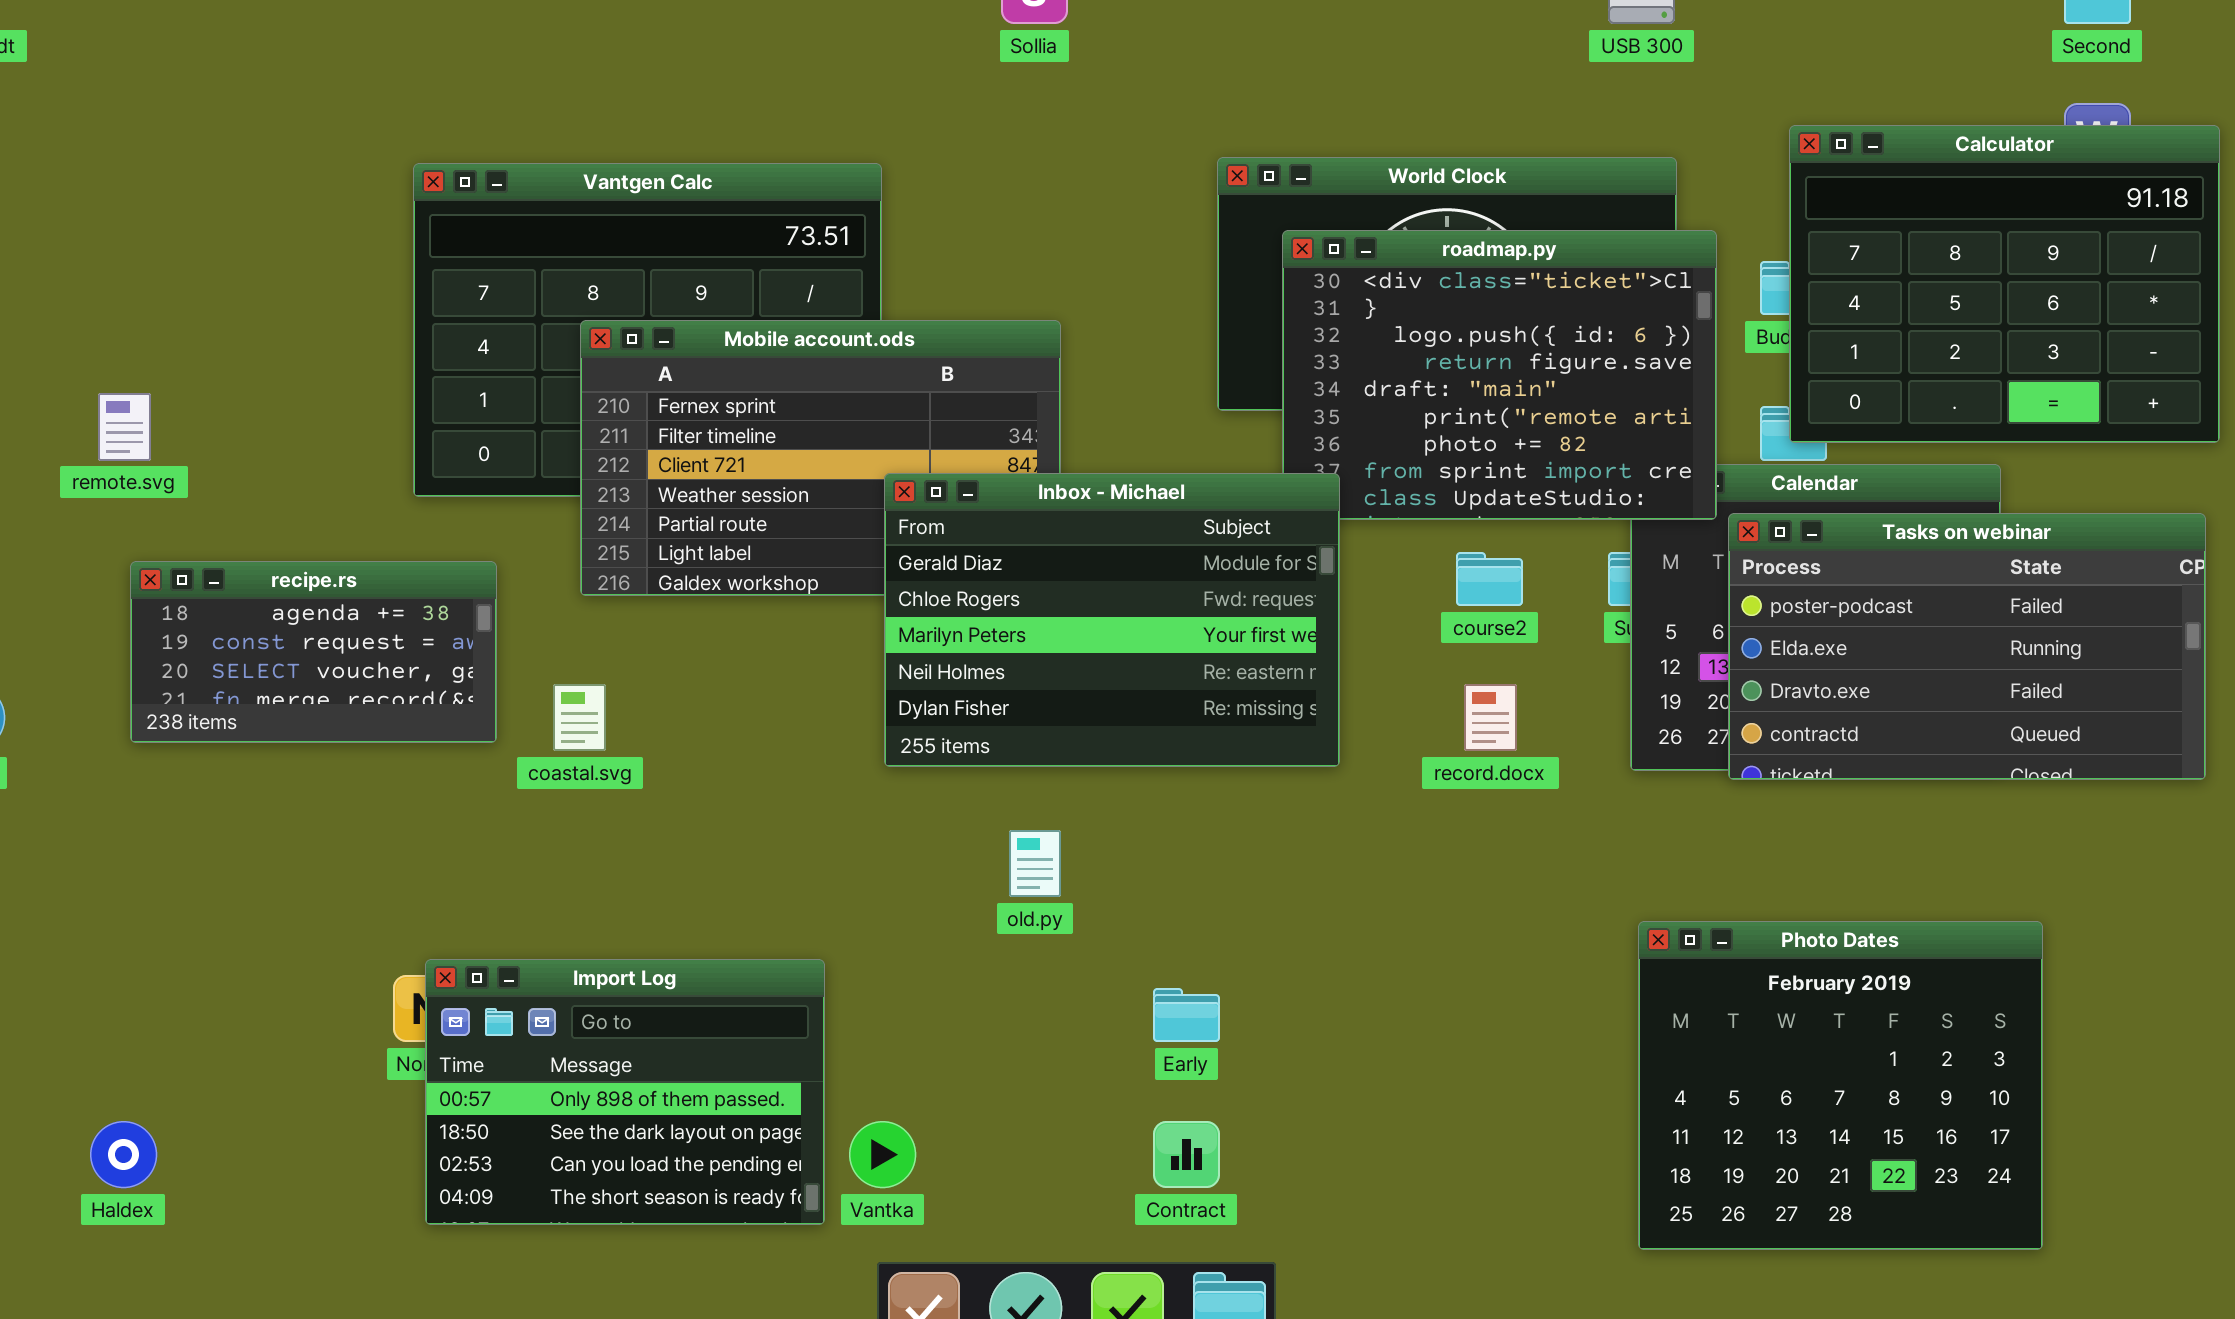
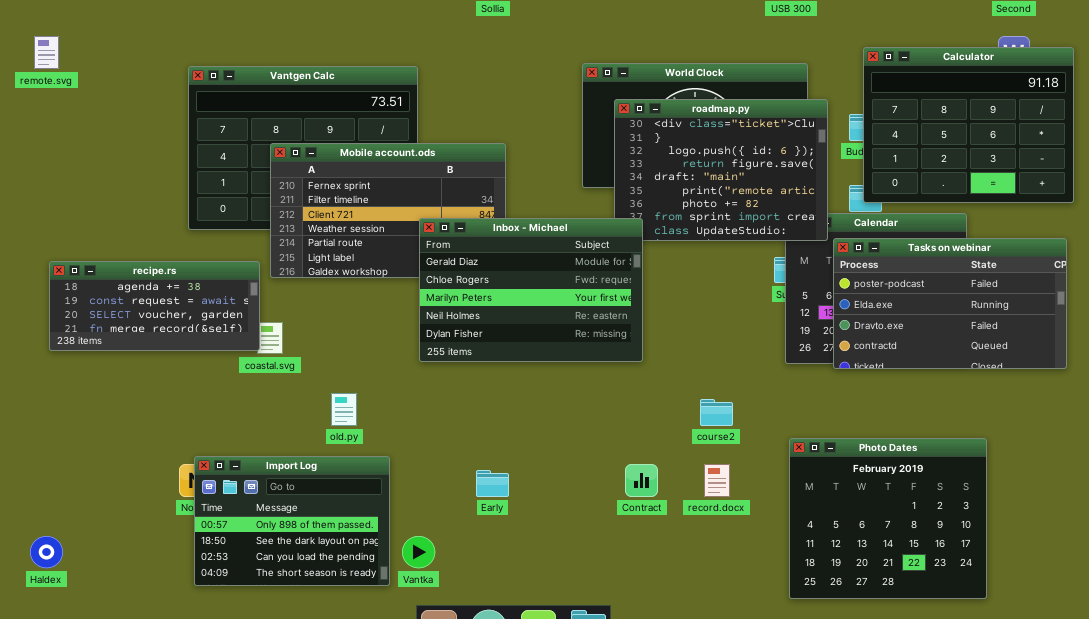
remote.svg: [98,393,151,461] -> [34,36,59,69], moved
course2: [1456,552,1523,606] -> [700,399,733,426], moved
recipe.rs: [130,561,497,743] -> [49,261,260,351], resized
record.docx: [1464,684,1517,751] -> [704,464,730,497], moved
old.py: [1009,830,1061,897] -> [331,393,357,426], moved
Early: [1153,988,1220,1042] -> [476,470,509,497], moved
Contract: [1153,1121,1220,1188] -> [625,464,658,497], moved

